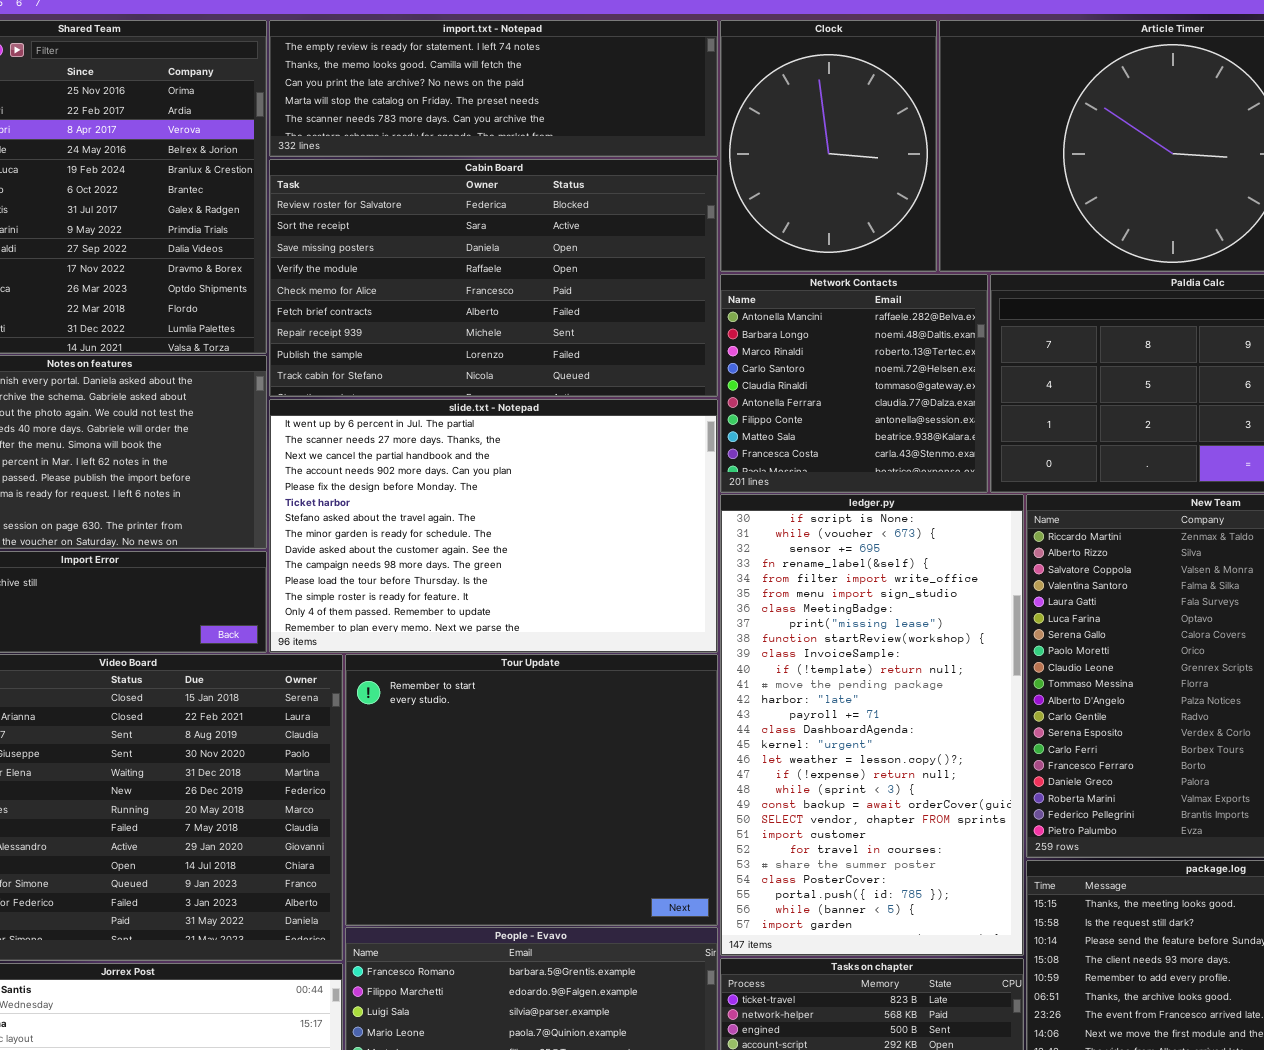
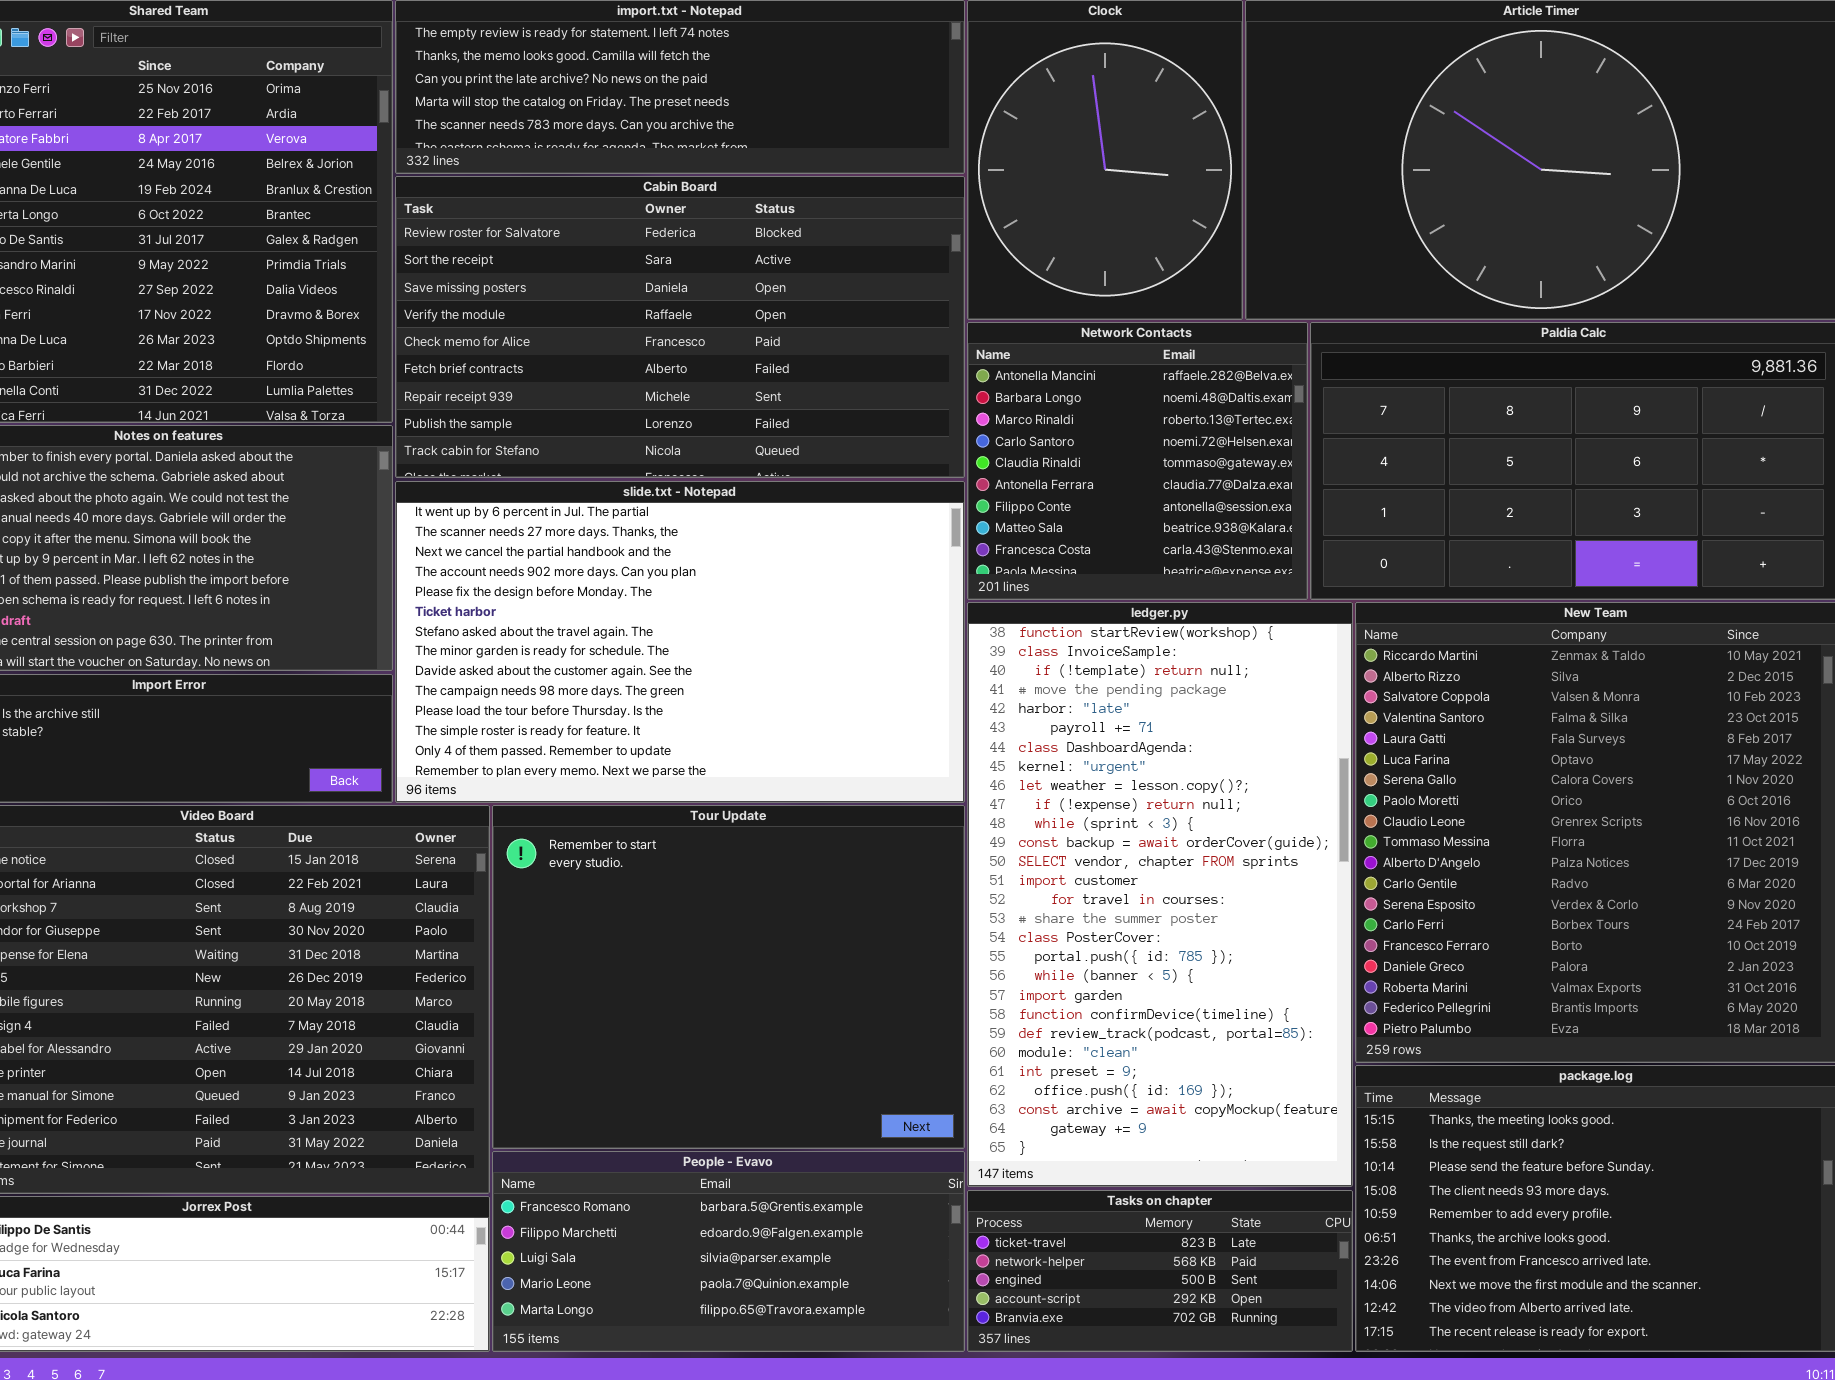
ledger.py: [720,494,1024,956] -> [967,602,1353,1187], scrolled down 8 rows

